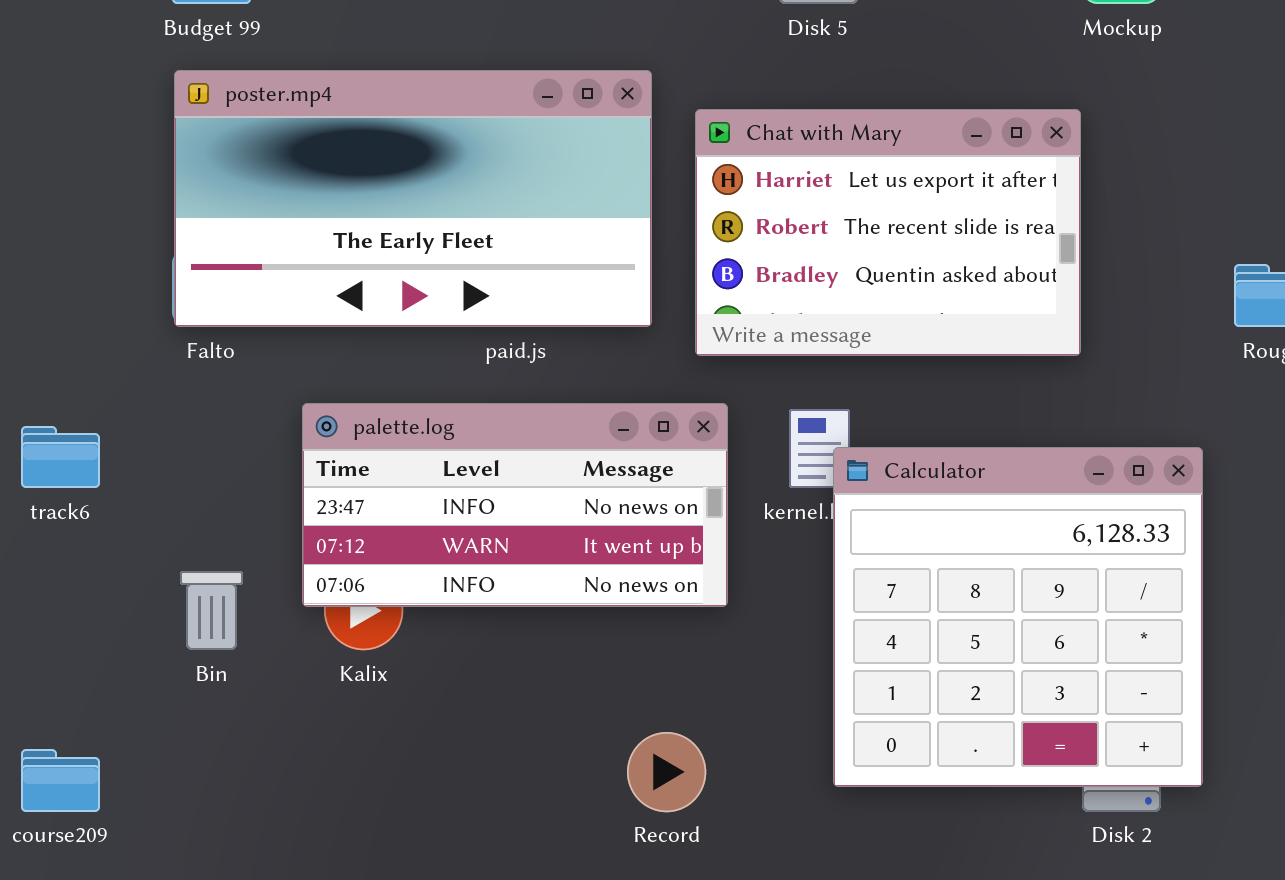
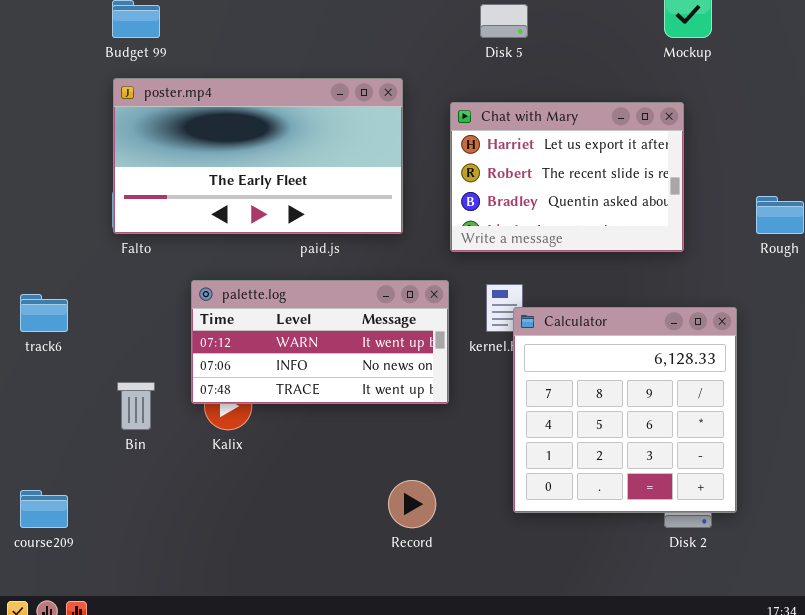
Chat with Mary: [695,109,1081,356] -> [450,102,684,252], moved
palette.log: [302,403,728,607] -> [191,280,449,404], scrolled down 1 row

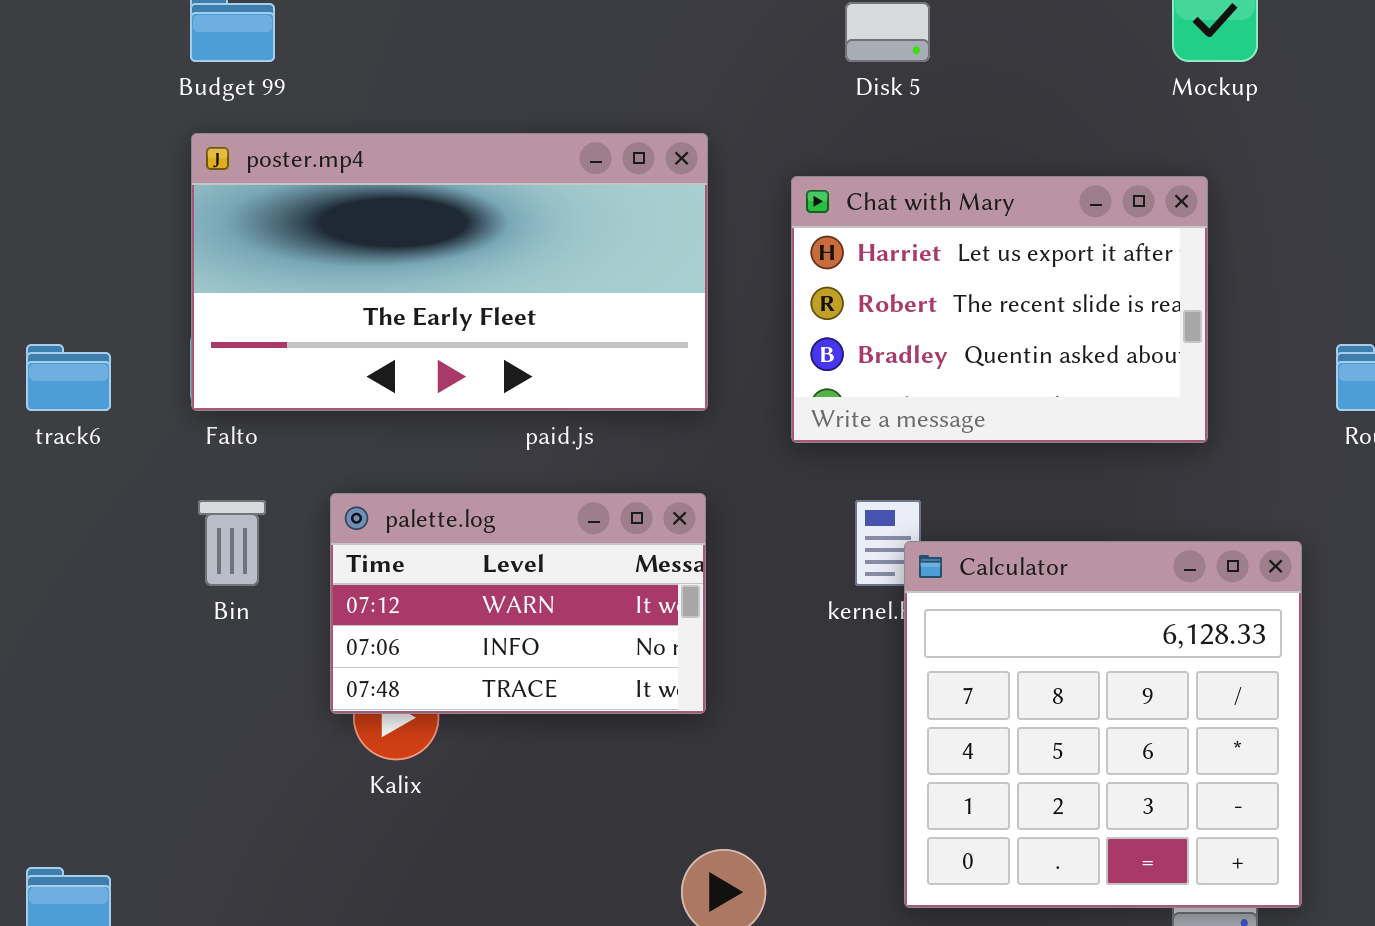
palette.log: [191,280,449,404] -> [330,493,706,714], resized
track6: [20,294,68,332] -> [26,344,111,411], moved
Bin: [117,382,155,430] -> [198,500,266,586], moved

